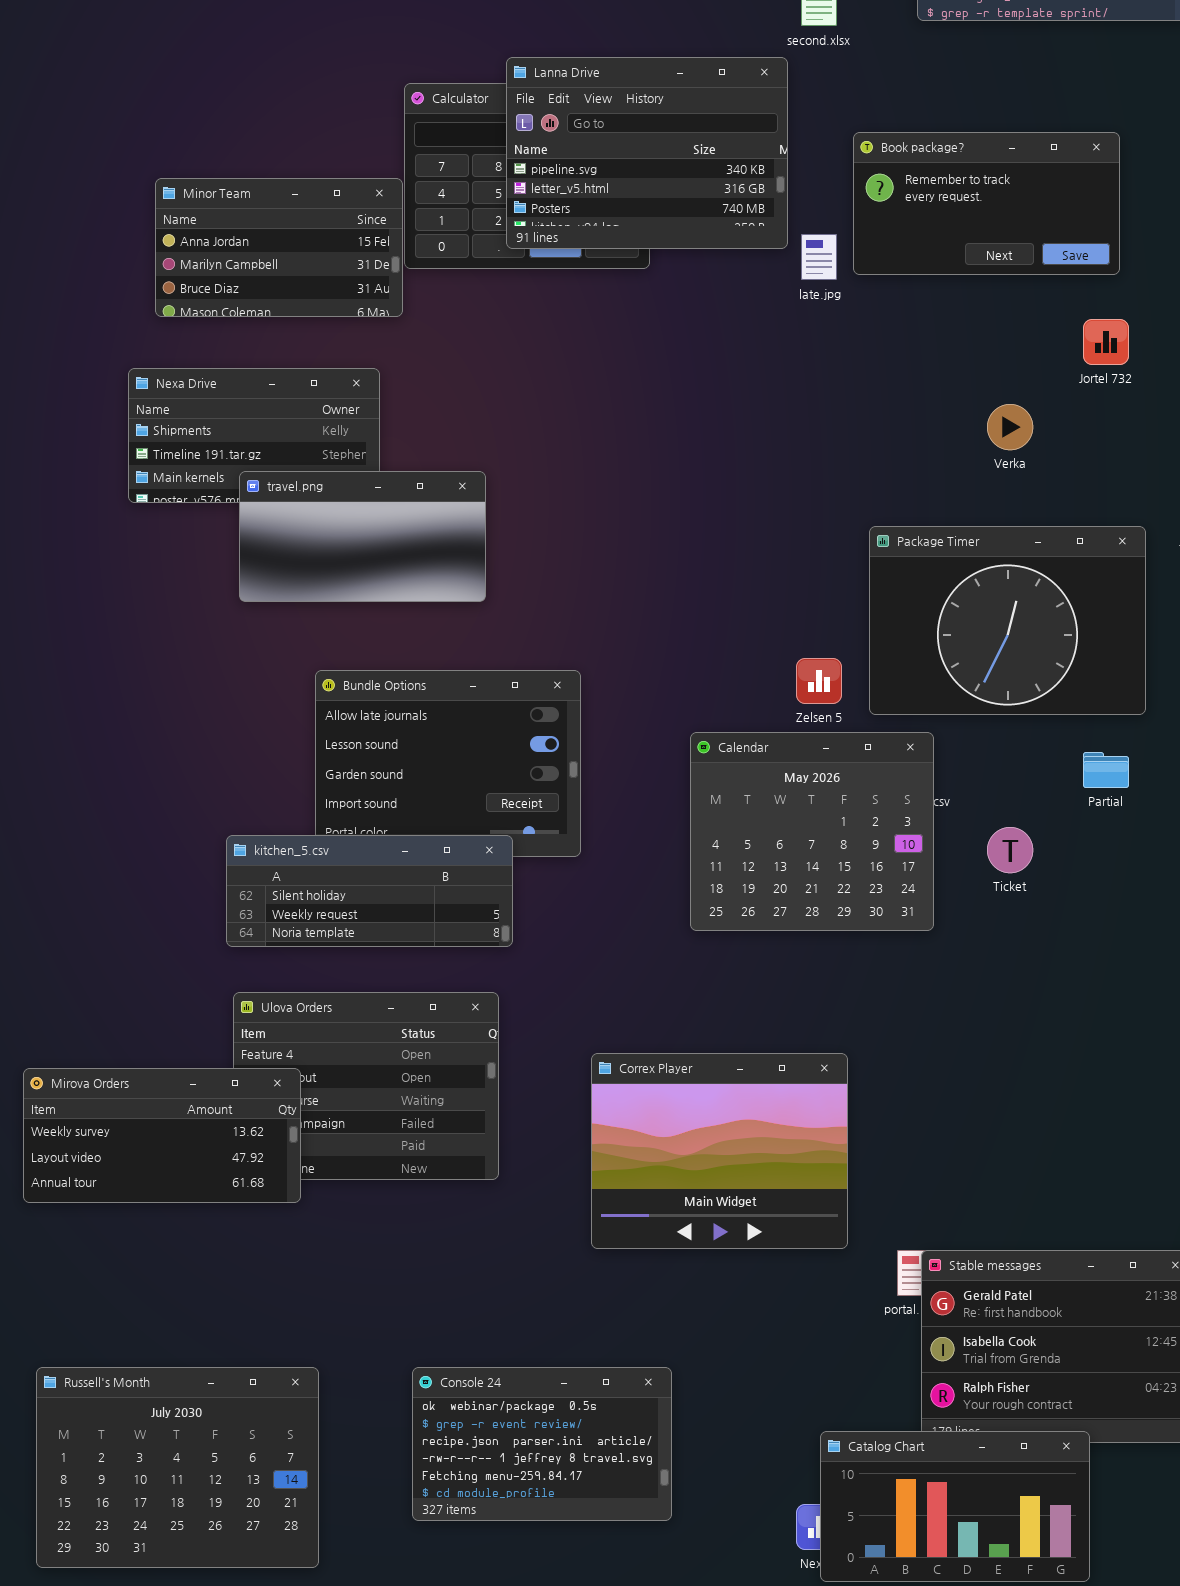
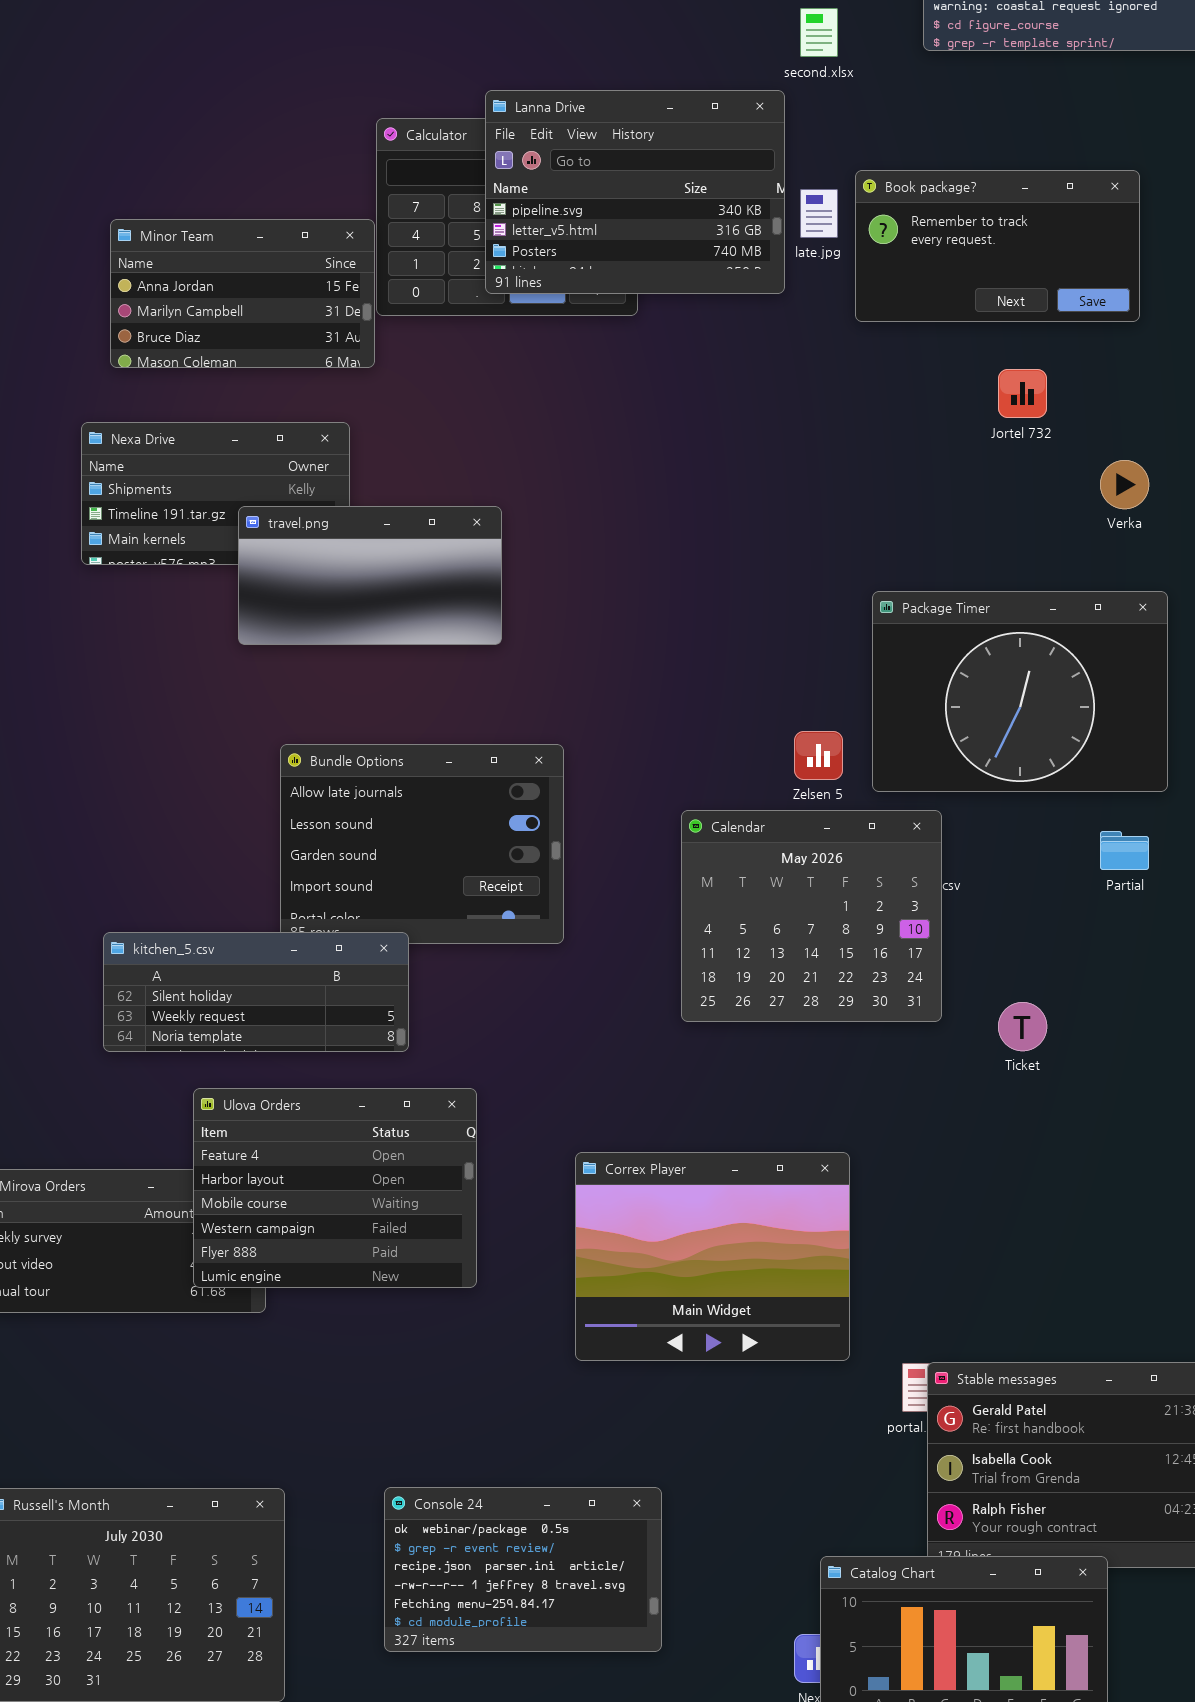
late.jpg: [801,234,837,280] -> [800,189,838,238], moved
Jortel 732: [1083,319,1129,365] -> [998,369,1047,418], moved
Verka: [987,404,1033,450] -> [1100,460,1149,509], moved
travel.png: [239,471,486,602] -> [238,506,502,645], moved
Ticket: [987,827,1033,873] -> [998,1002,1047,1051], moved
kitchen_5.csv: [226,835,513,947] -> [103,932,409,1052], moved
Ulova Orders: [233,992,499,1180] -> [193,1088,477,1288], raised

